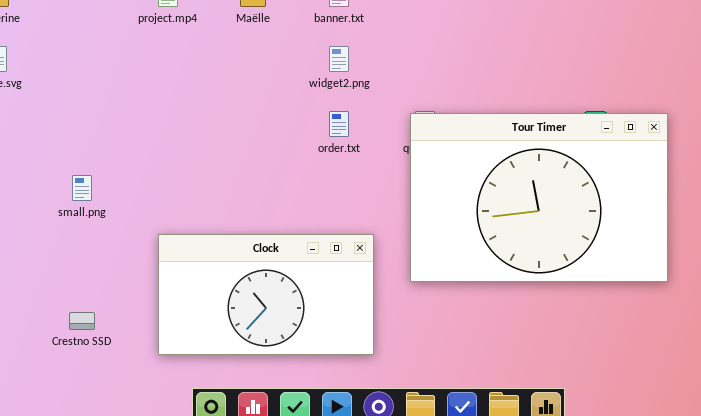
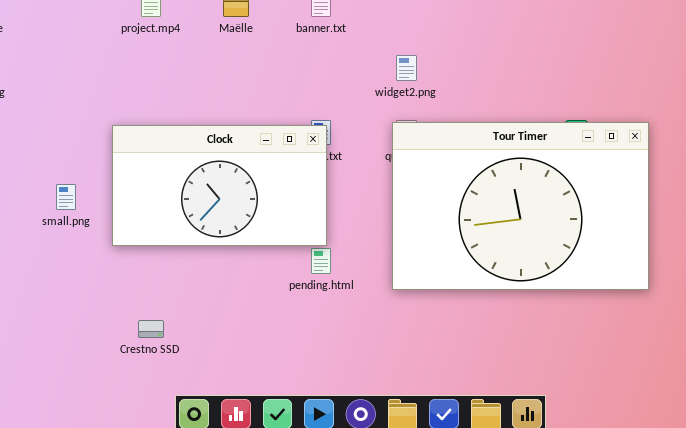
widget2.png: [329,46,349,72] -> [396,55,417,81], moved
Clock: [158,234,374,355] -> [112,125,327,246], moved
Crestno SSD: [69,312,95,330] -> [138,320,164,338], moved

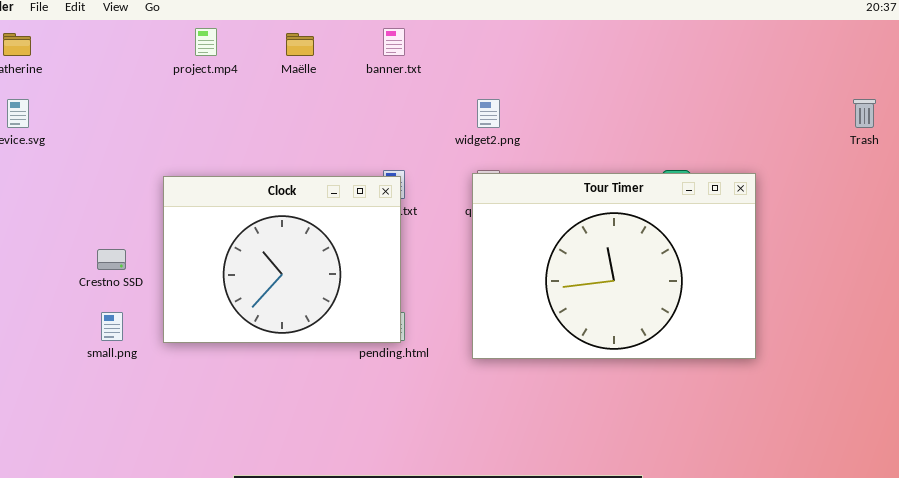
Clock: [112,125,327,246] -> [163,176,401,343], resized
small.png: [56,184,76,210] -> [101,312,123,341], moved
Crestno SSD: [138,320,164,338] -> [97,249,126,270], moved

